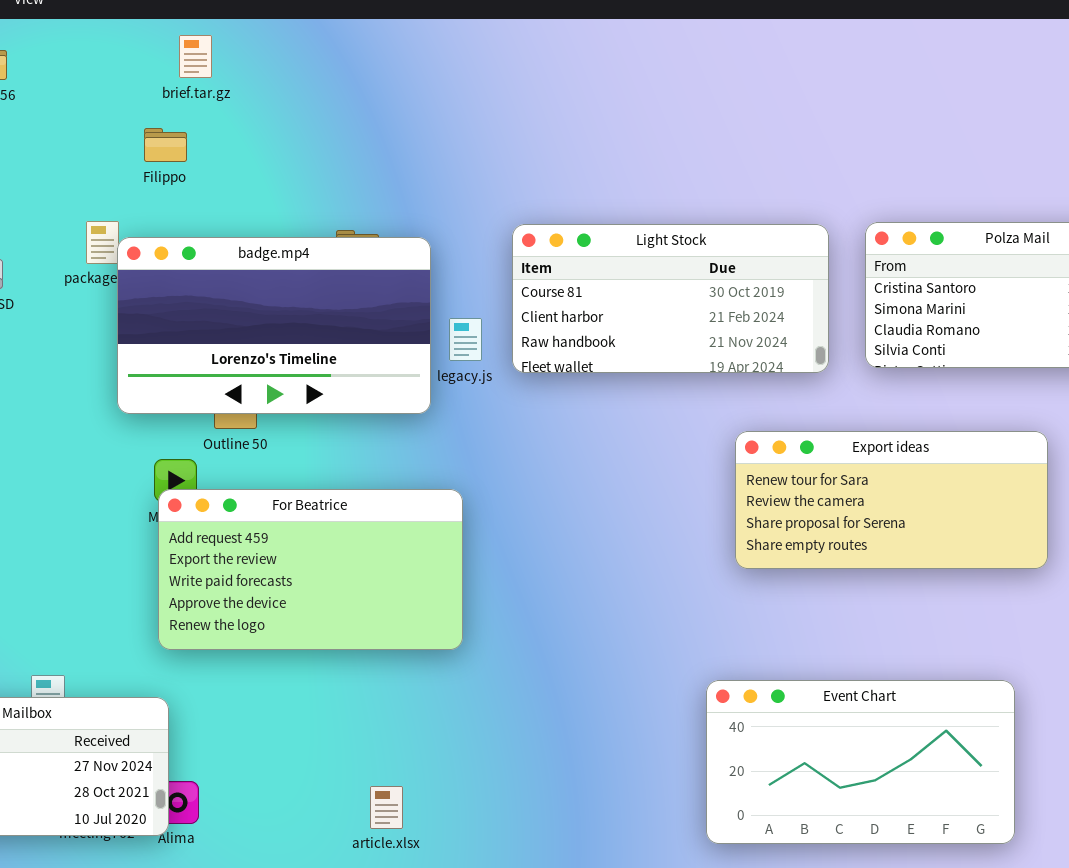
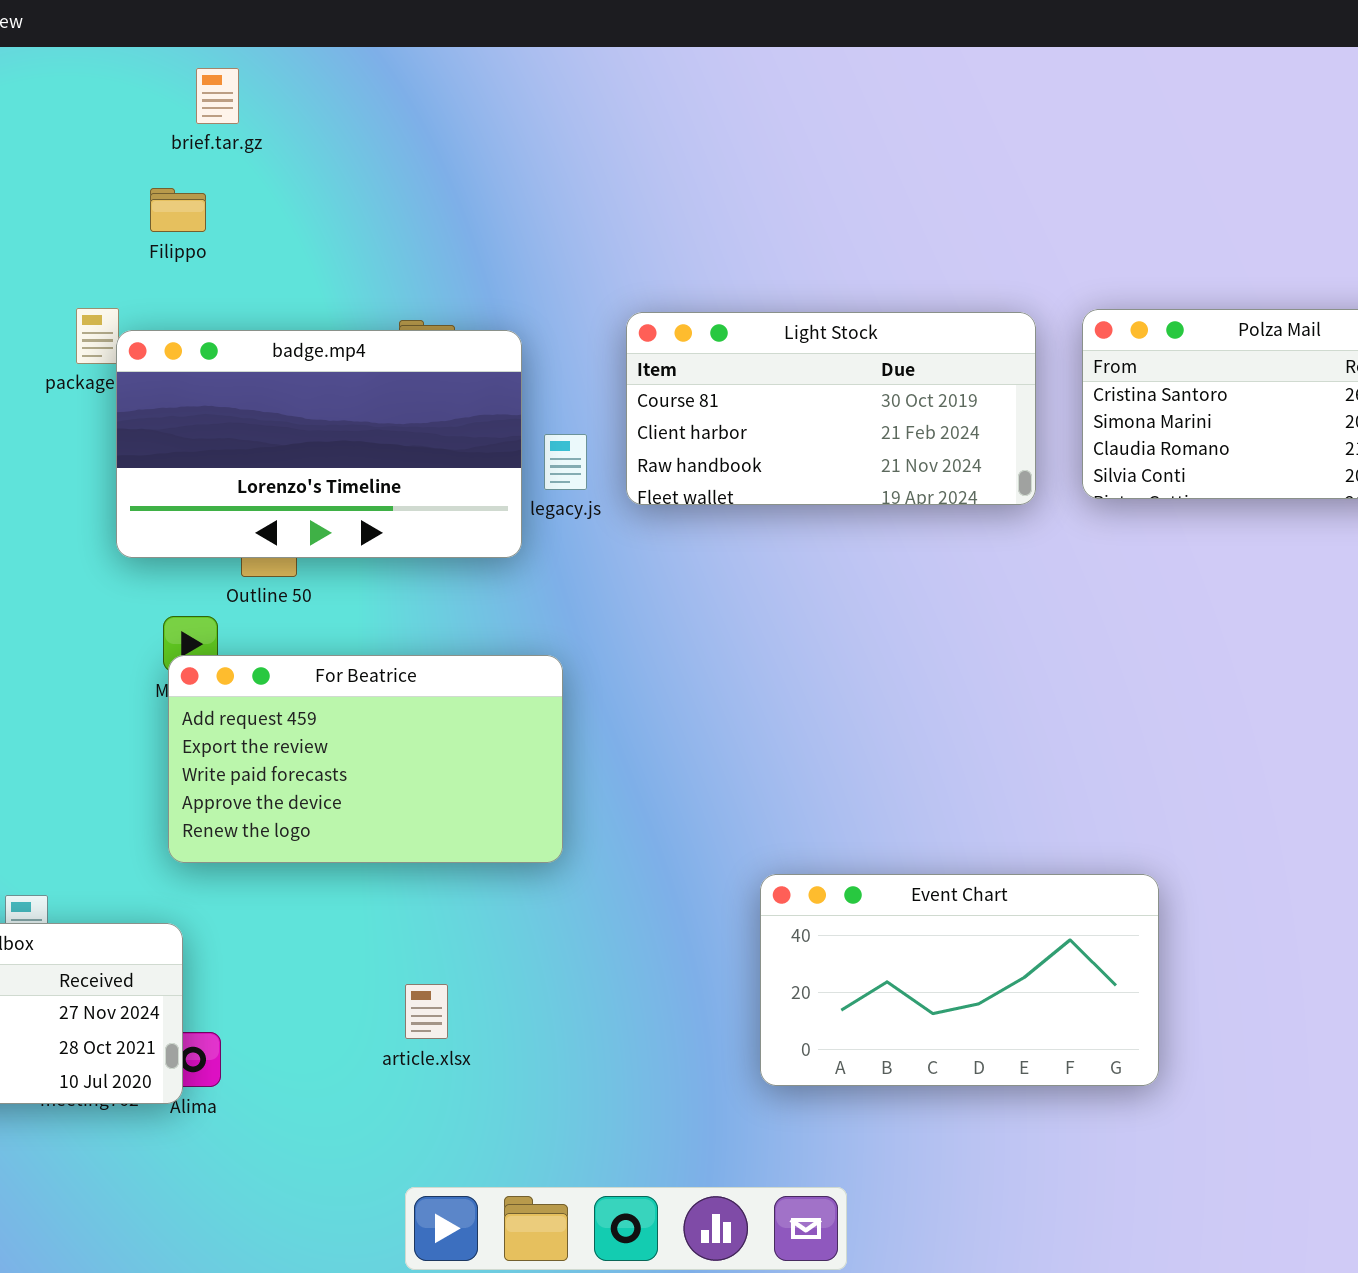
Export ideas: [735,431,1048,569] -> none, closed
Event Chart: [706,680,1015,844] -> [760,874,1159,1086], moved
article.xlsx: [370,786,403,829] -> [405,984,448,1039], moved

